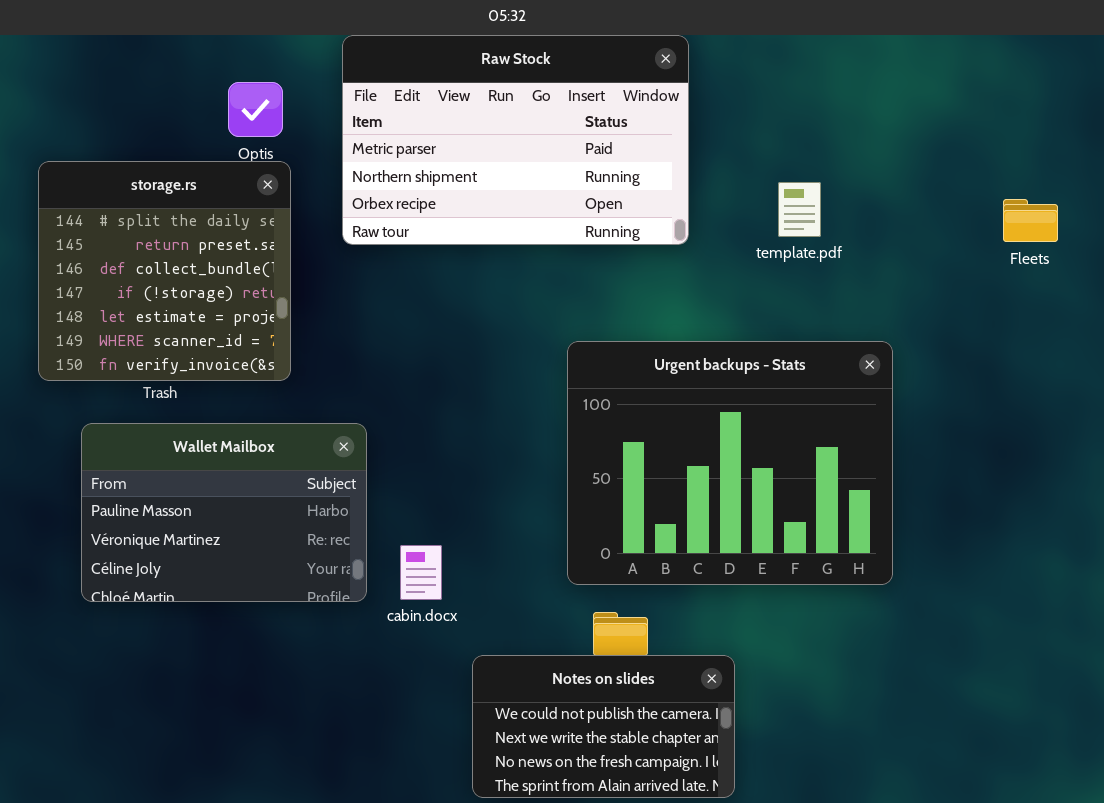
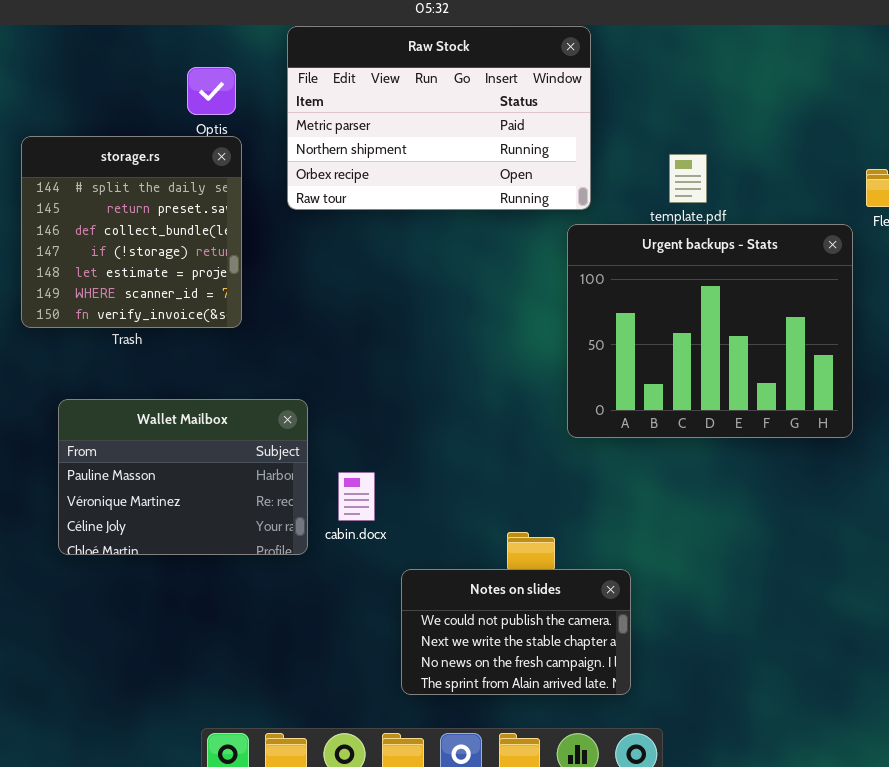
Urgent backups - Stats: [567,341,893,585] -> [567,224,853,438], moved
Wallet Mailbox: [81,423,367,602] -> [58,399,308,555], moved

